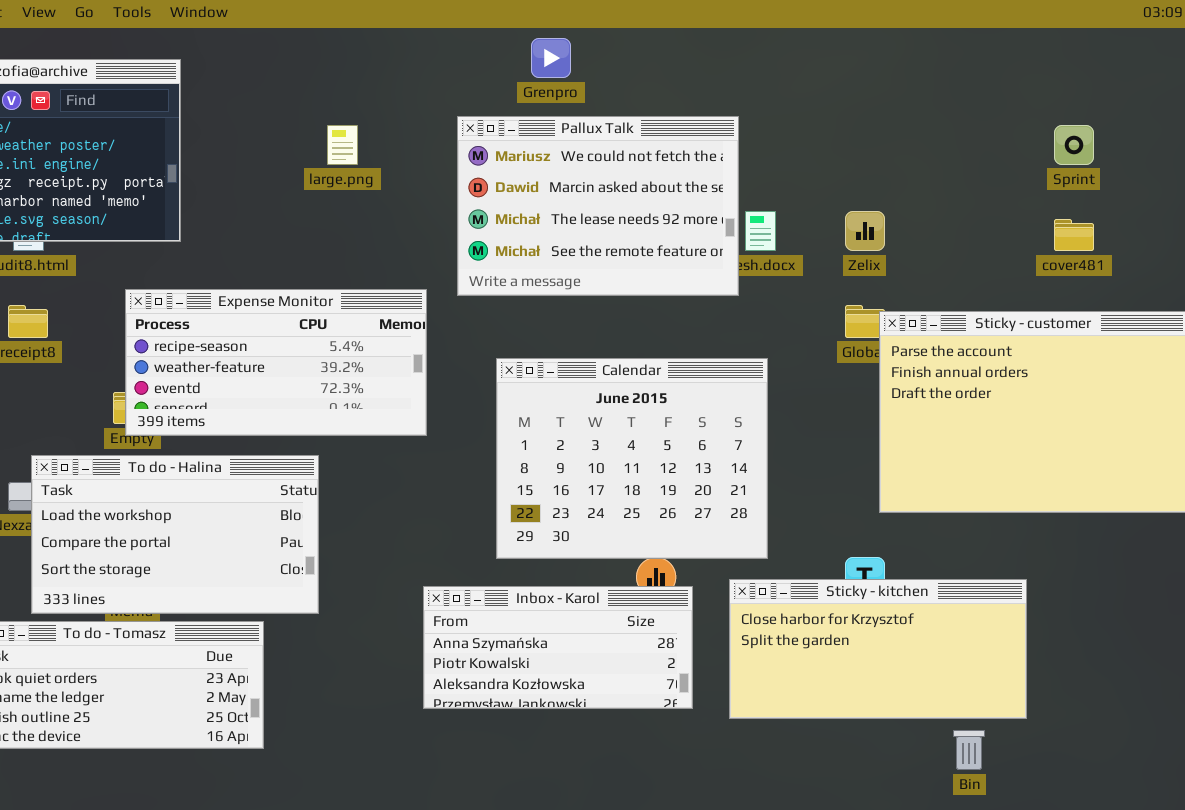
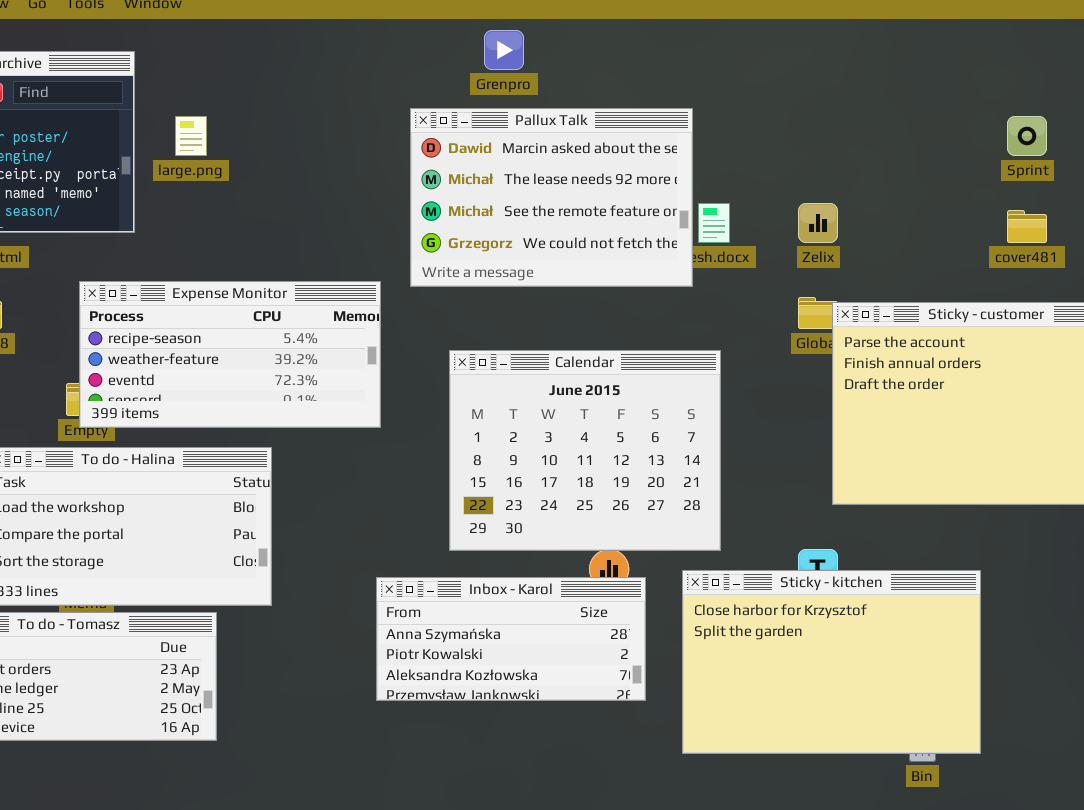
Pallux Talk: [457,116,739,296] -> [410,108,693,287], scrolled down 1 row
large.png: [327,125,358,165] -> [175,116,207,156], moved
Sticky - kitchen: [729,579,1027,719] -> [682,570,981,754], resized

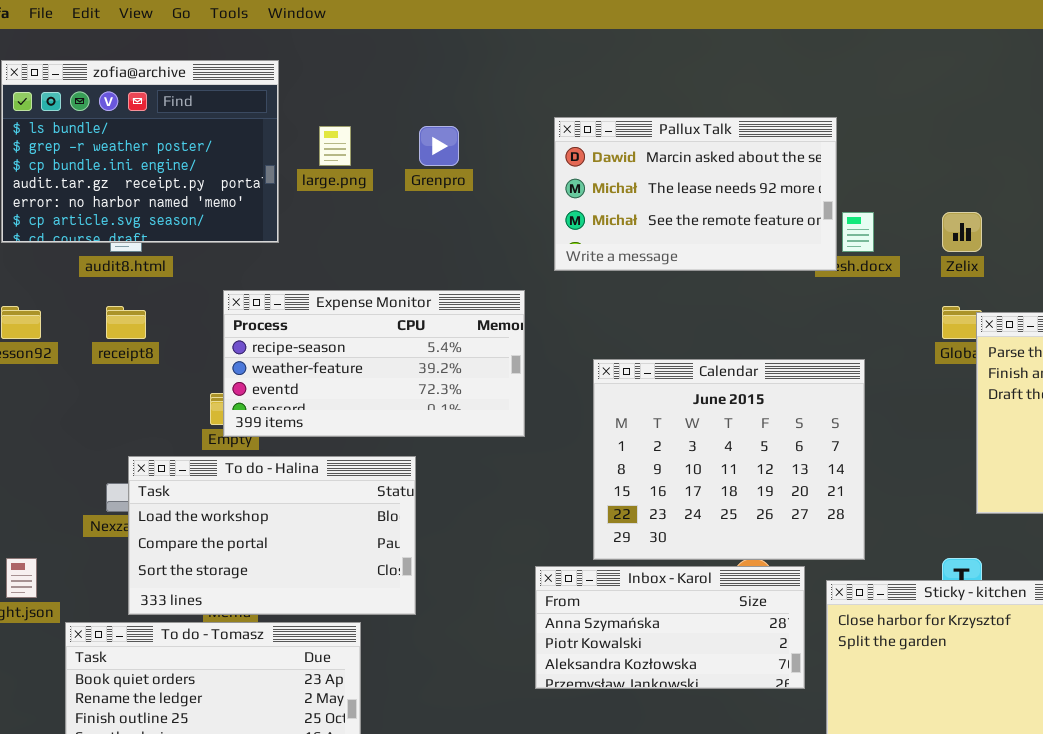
Grenpro: [484,30,524,70] -> [419,126,459,166], moved
Pallux Talk: [410,108,693,287] -> [554,117,837,271], resized
Inbox - Karol: [376,577,646,701] -> [535,566,805,689], moved

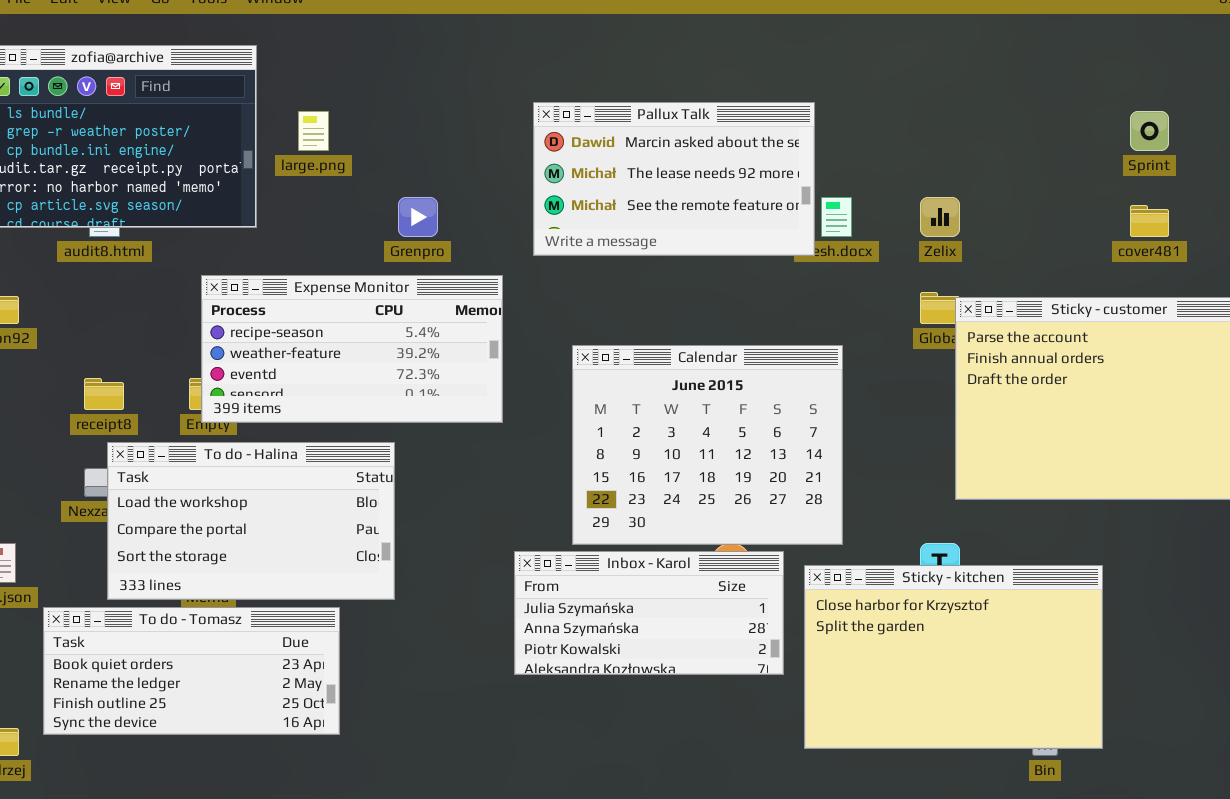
Grenpro: [419,126,459,166] -> [398,197,438,237], moved
receipt8: [106,306,146,339] -> [84,378,124,410], moved
Inbox - Karol: [535,566,805,689] -> [514,551,784,675], scrolled up 1 row

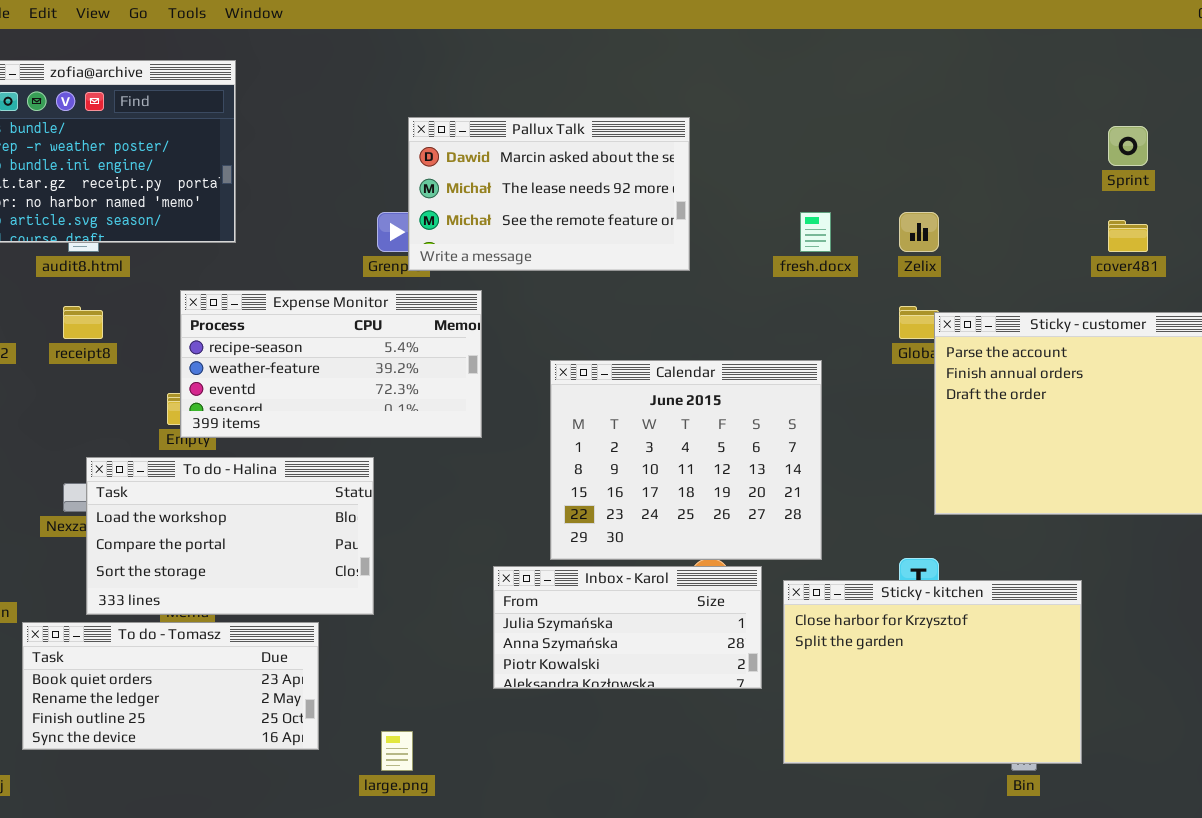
Pallux Talk: [533,102,815,256] -> [408,117,690,271], moved
large.png: [298,111,329,151] -> [381,731,413,771], moved
receipt8: [84,378,124,410] -> [63,306,103,339], moved

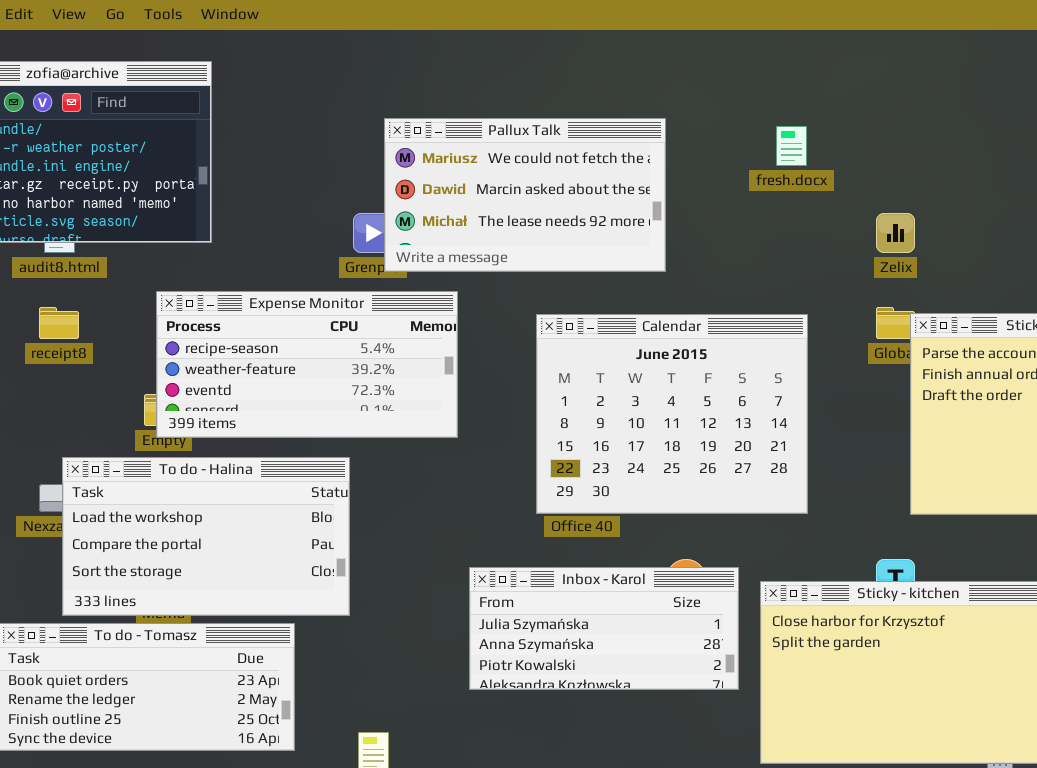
Pallux Talk: [408,117,690,271] -> [384,118,666,272], scrolled up 1 row
fresh.docx: [800,212,831,252] -> [776,126,807,166], moved
Calendar: [550,360,822,560] -> [536,314,808,514], moved

